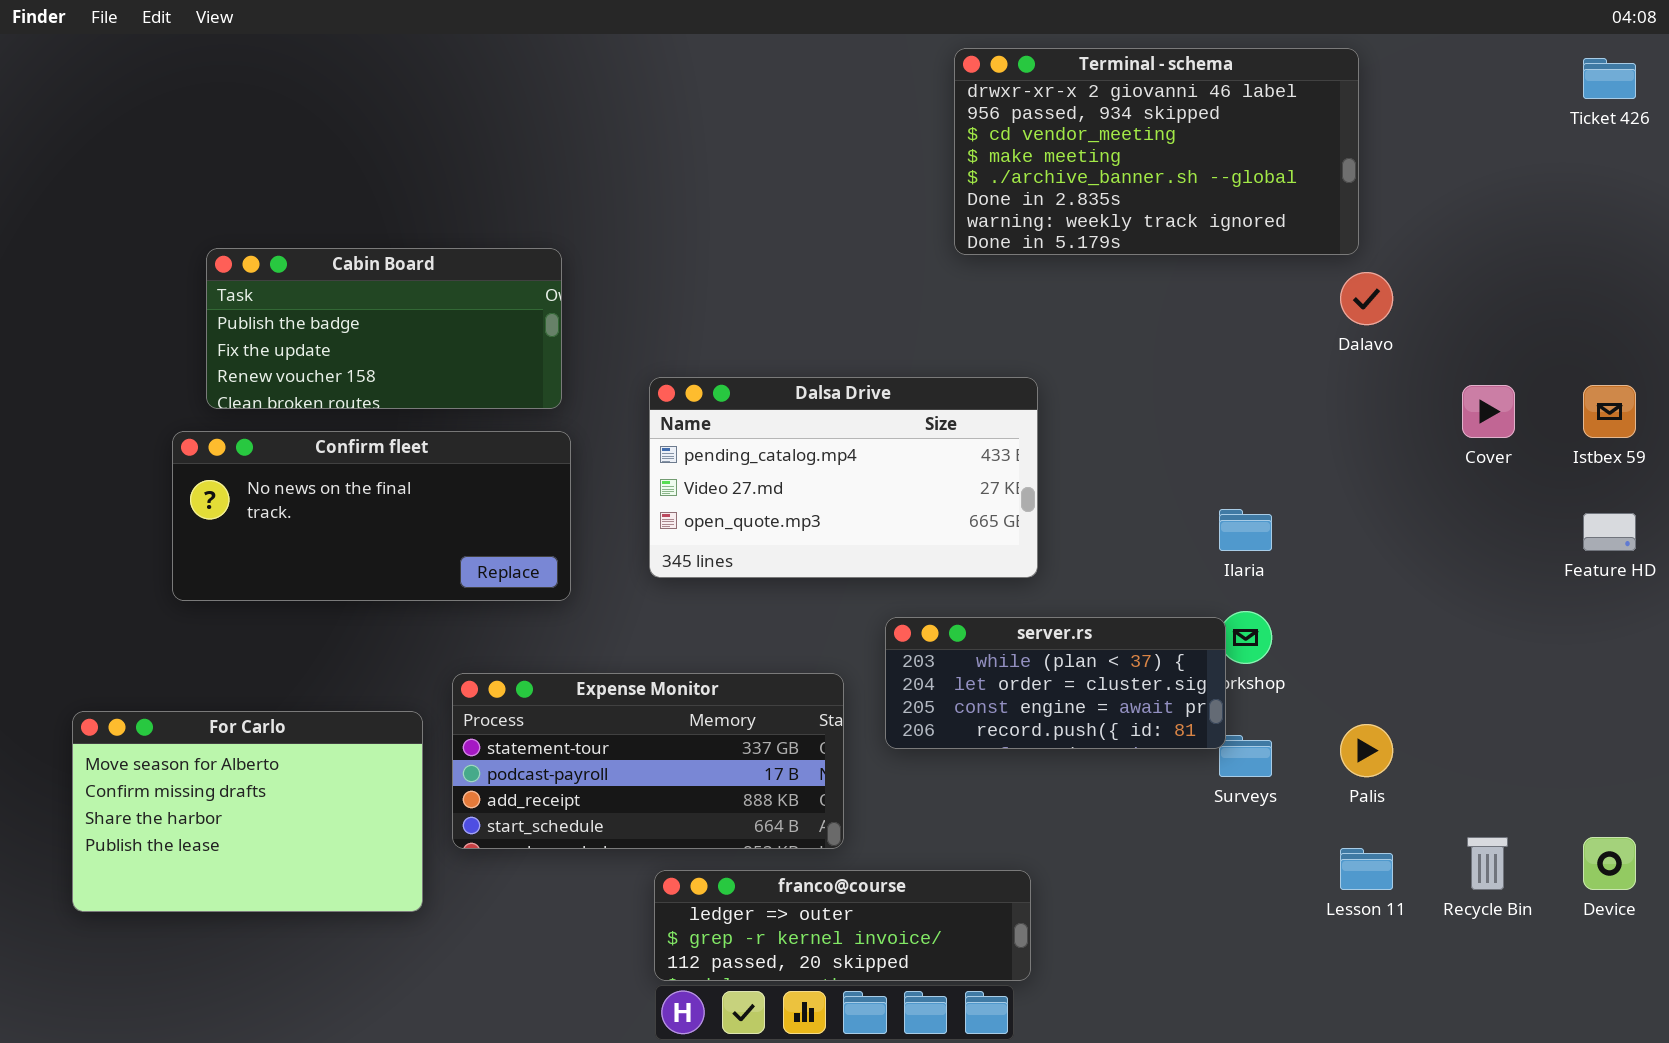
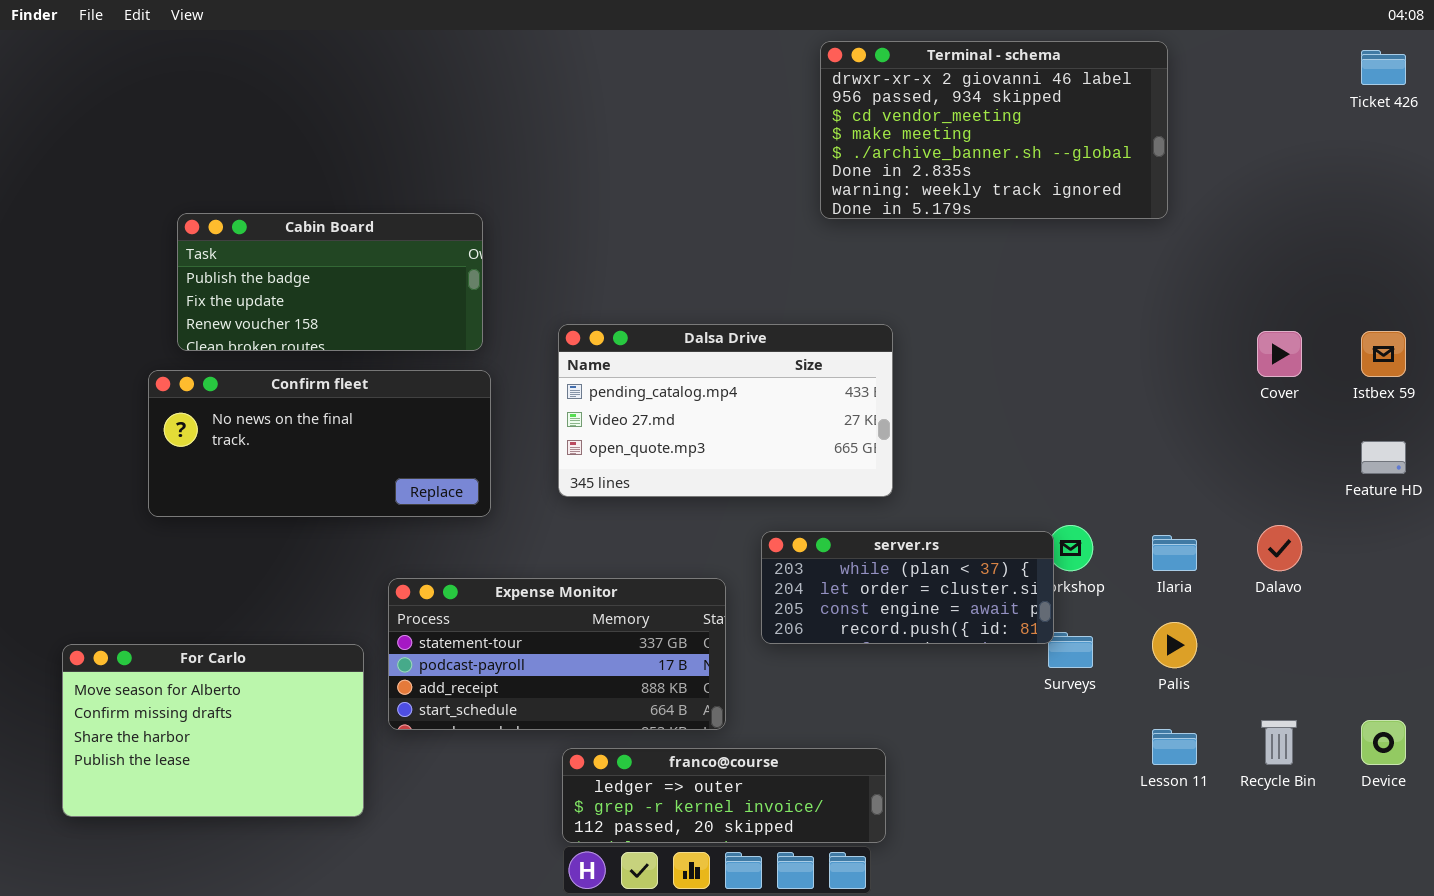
Dalavo: [1340,272,1393,325] -> [1257,525,1302,571], moved
Ilaria: [1219,509,1272,551] -> [1152,535,1197,571], moved
For Carlo: [72,711,423,912] -> [62,644,364,817], moved

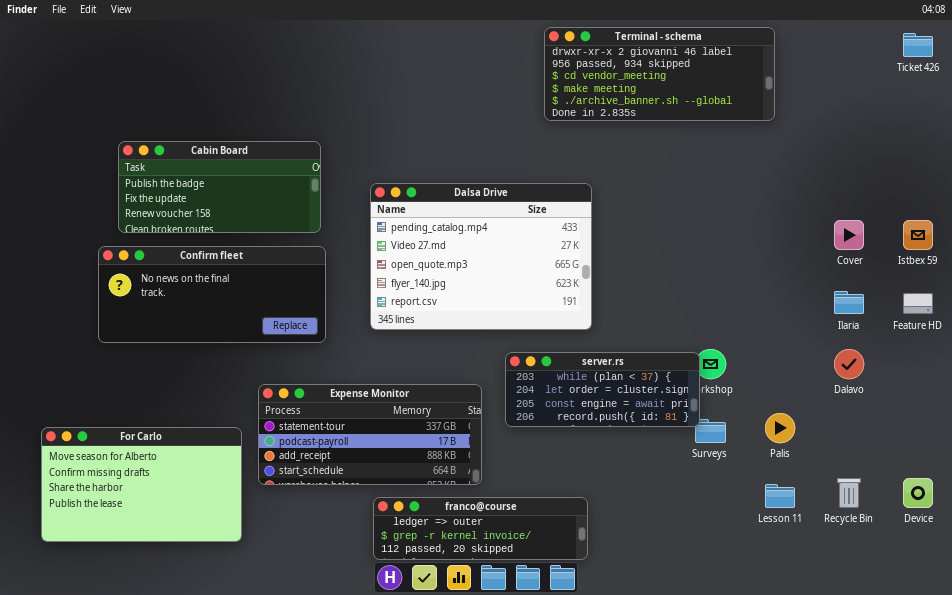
Terminal - schema: [820,41,1168,219] -> [544,27,775,121], resized
Dalsa Drive: [558,324,893,497] -> [370,183,592,330], resized
Ilaria: [1152,535,1197,571] -> [834,291,864,314], moved

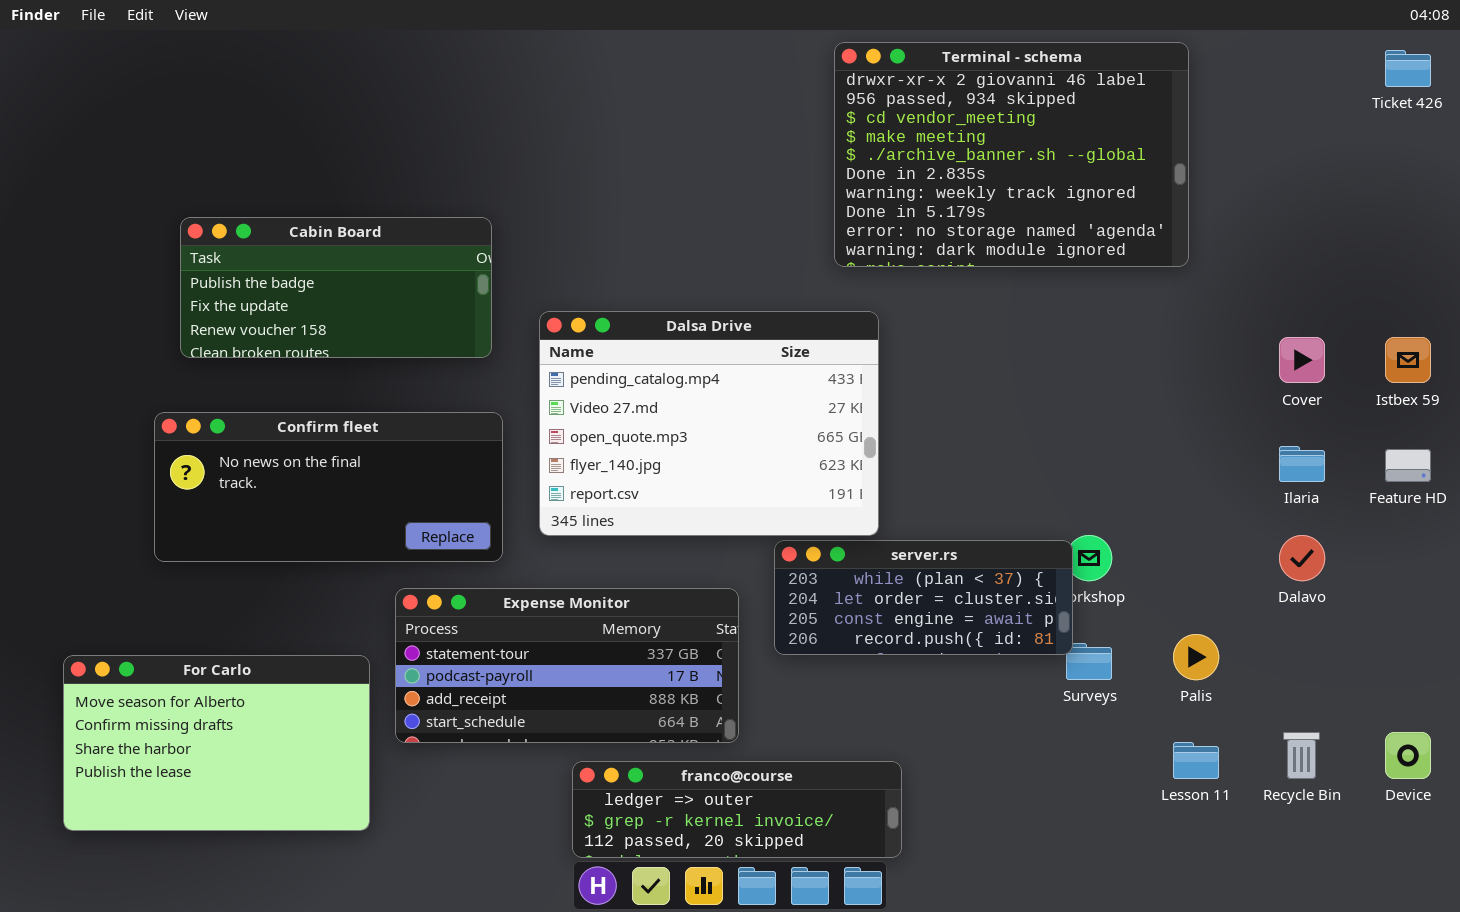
Terminal - schema: [544,27,775,121] -> [834,42,1189,267], resized
Dalsa Drive: [370,183,592,330] -> [539,311,879,536], moved
Confirm fleet: [98,246,326,343] -> [154,412,503,562], moved

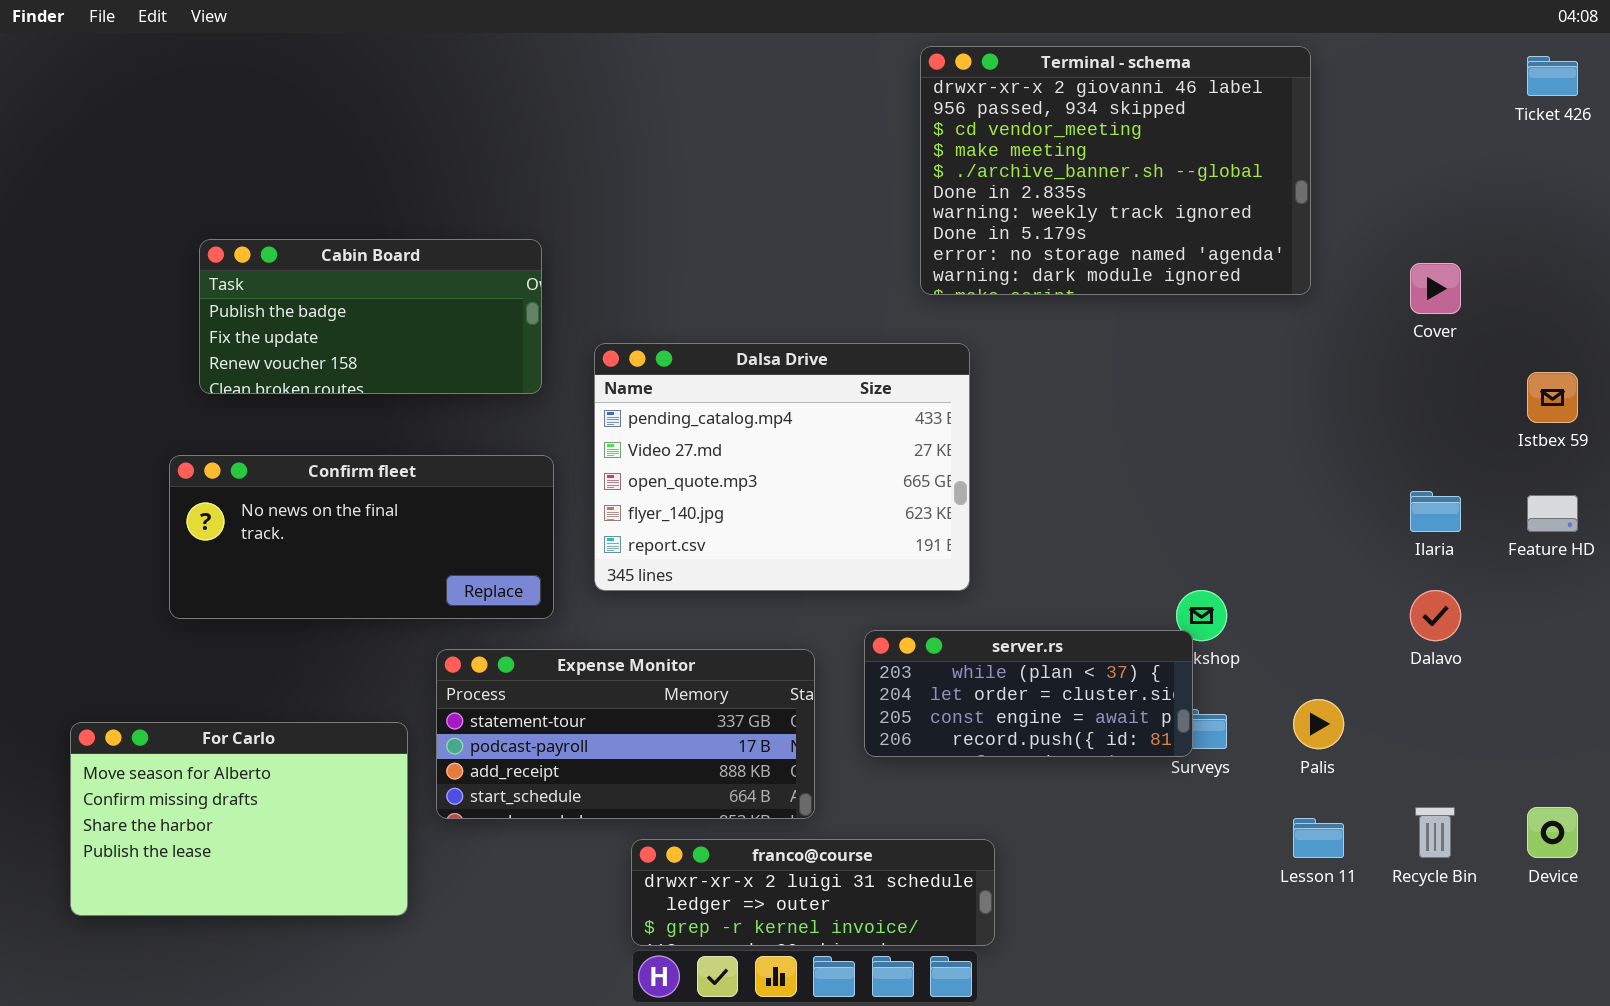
Cover: [1279,337,1325,383] -> [1410,263,1461,314], moved
server.rs: [774,540,1073,655] -> [864,630,1193,757], moved
franco@course: [572,761,902,858] -> [631,839,995,946], scrolled up 1 row

